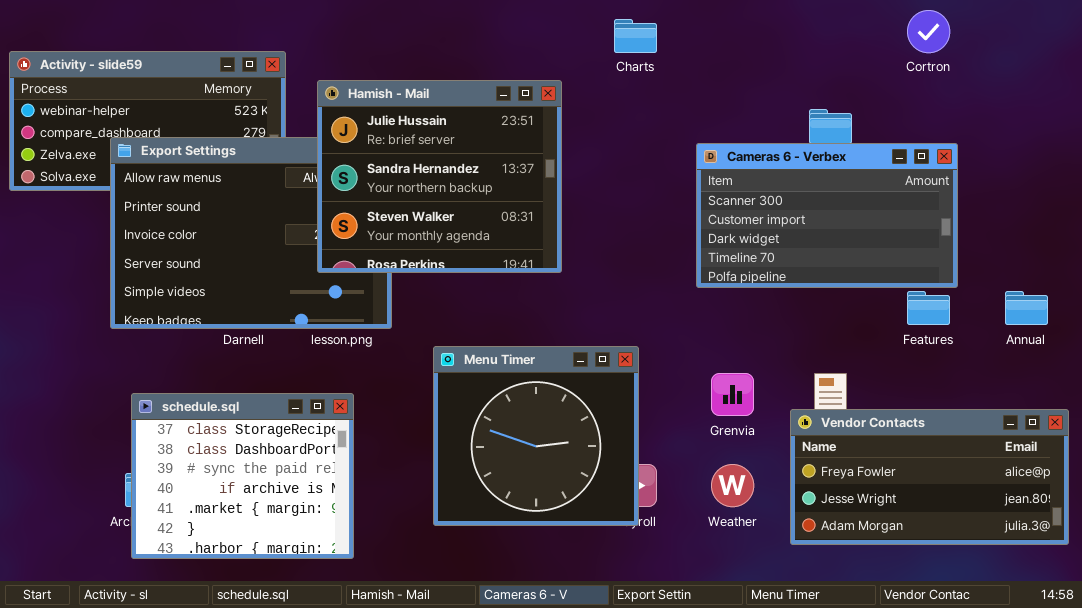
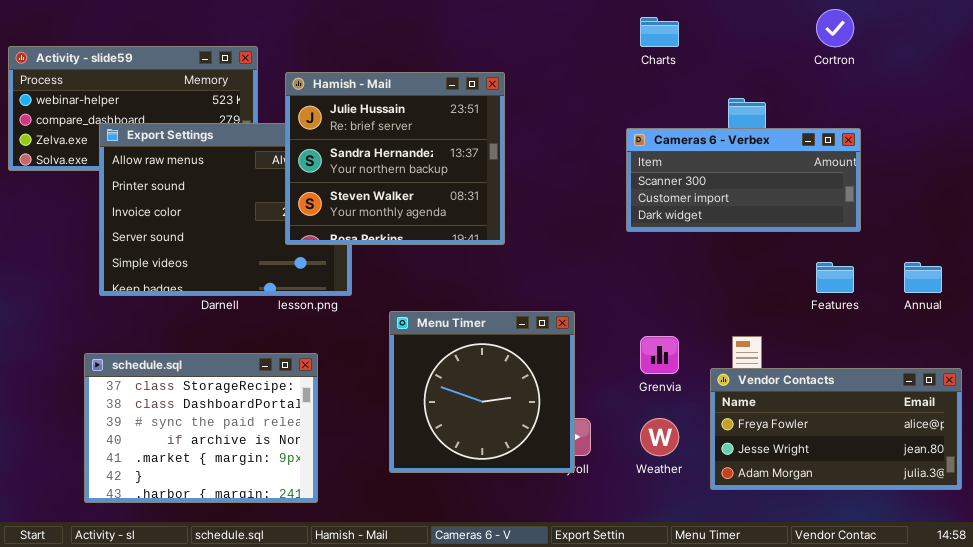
Charts: [614,19,657,53] -> [640,17,679,47], moved
Cameras 6 - Verbex: [696,143,958,288] -> [626,128,861,232], resized
schedule.sql: [131,393,354,559] -> [84,353,318,503], resized

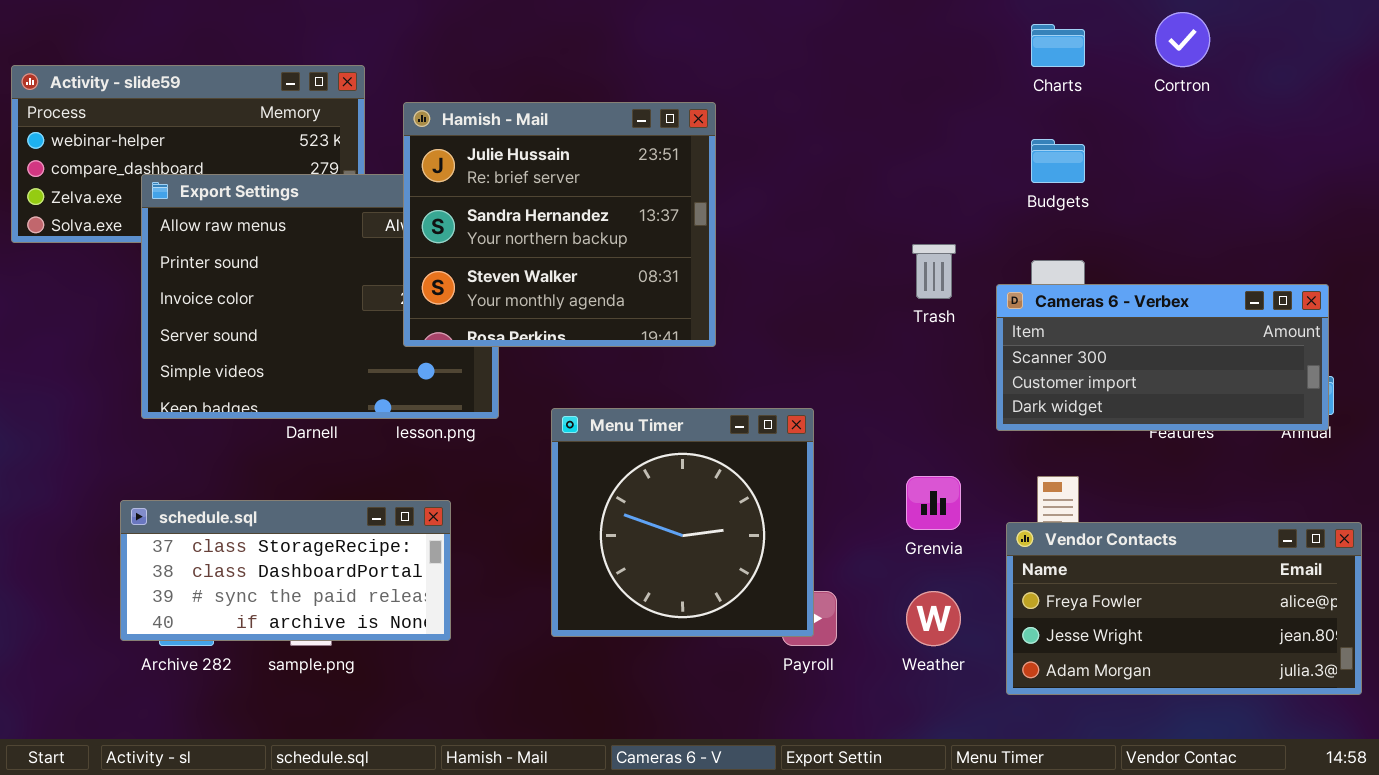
Charts: [640,17,679,47] -> [1031,24,1085,67], moved
Cameras 6 - Verbex: [626,128,861,232] -> [996,284,1329,431], moved
Menu Timer: [389,311,575,473] -> [551,408,814,637], moved
schedule.sql: [84,353,318,503] -> [120,500,451,641], resized

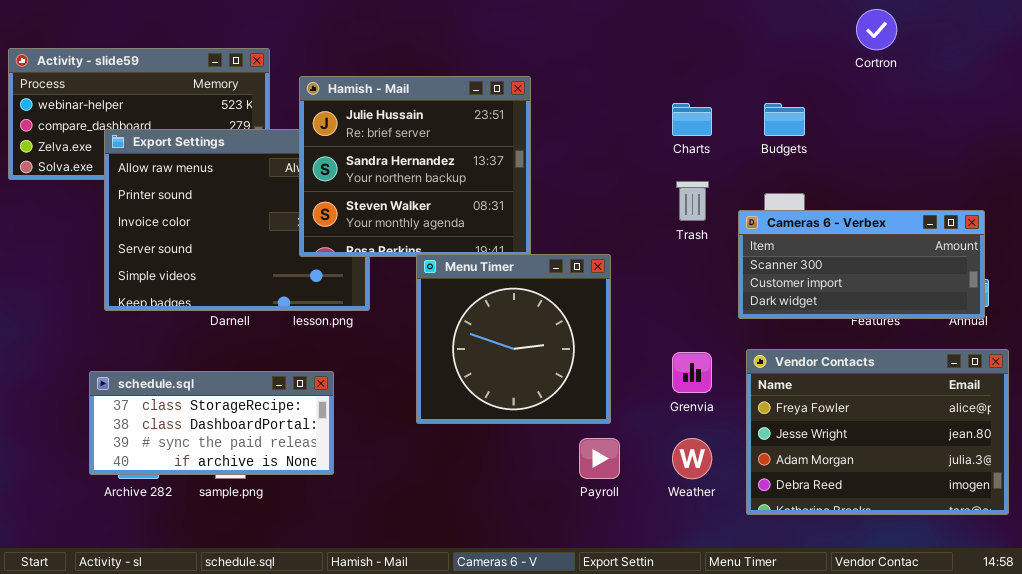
Charts: [1031,24,1085,67] -> [672,103,712,136], moved
Menu Timer: [551,408,814,637] -> [416,254,611,424], moved
Vendor Contacts: [1006,522,1362,695] -> [746,349,1009,515], resized

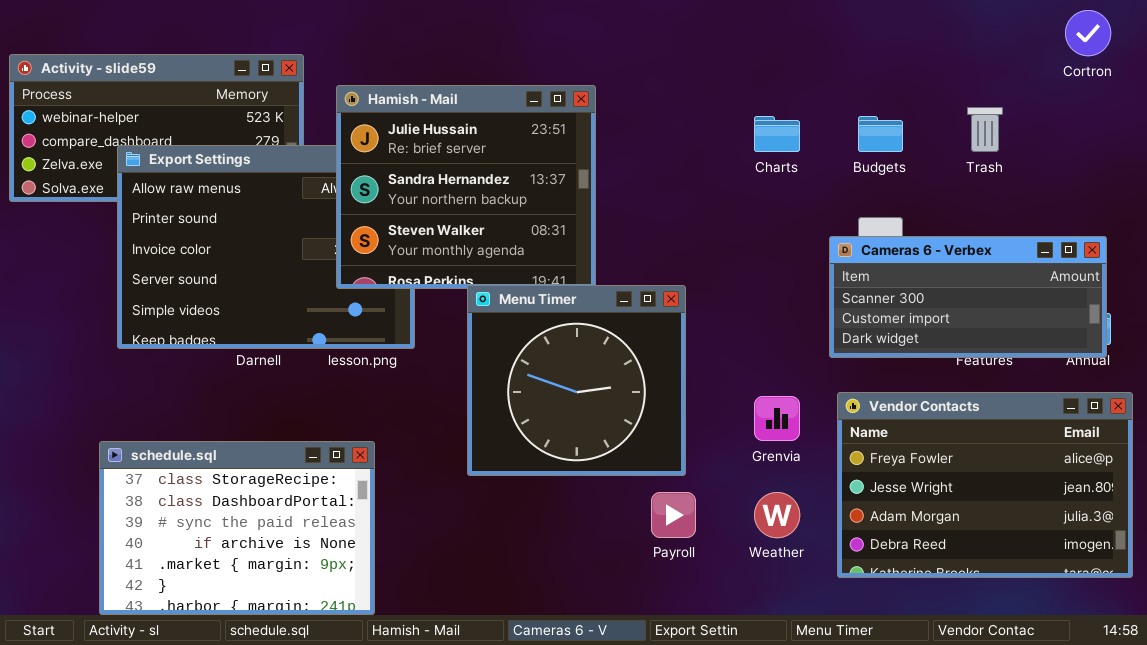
Cortron: [856,9,897,50] -> [1065,10,1111,56], moved
Trash: [676,181,709,221] -> [967,107,1003,152], moved
schedule.sql: [89,371,334,475] -> [99,441,375,615], moved, resized

